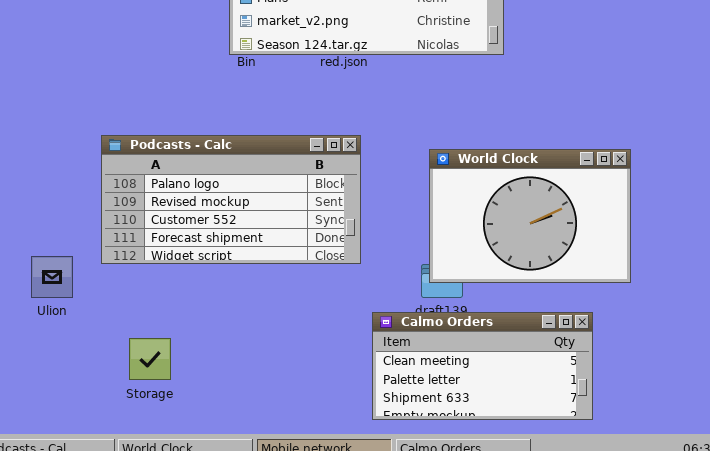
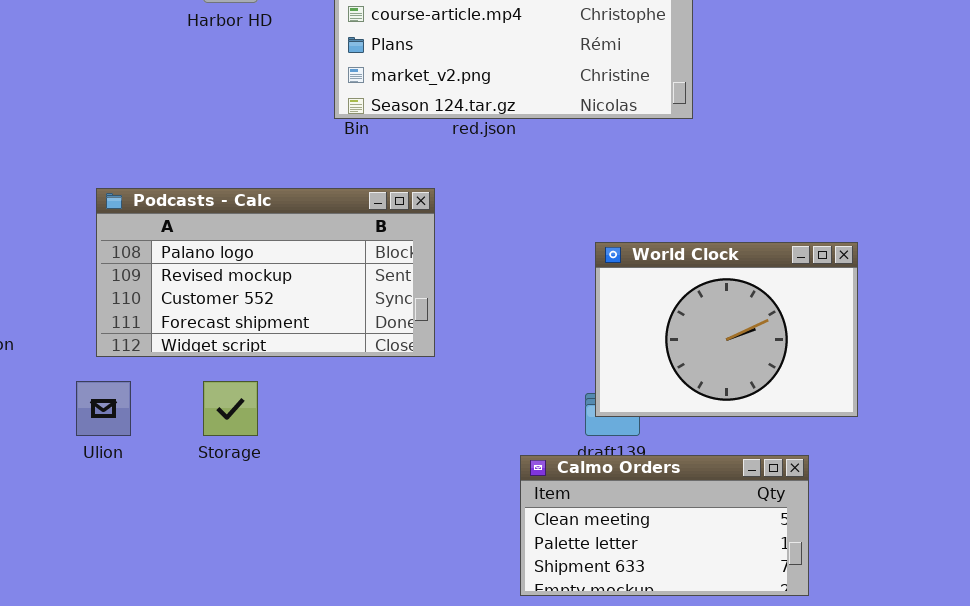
Podcasts - Calc: [101,135,361,264] -> [96,188,435,357], moved
Storage: [129,338,171,380] -> [203,381,258,436], moved

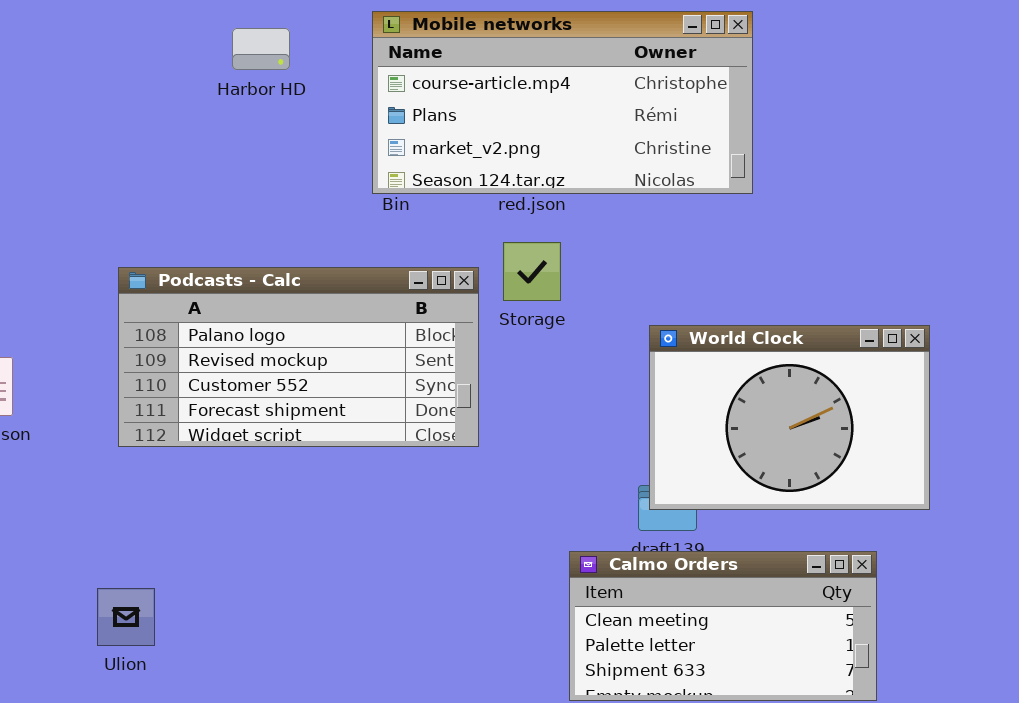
Ulion: [76,381,131,436] -> [97,588,155,646], moved
Storage: [203,381,258,436] -> [503,242,561,301], moved

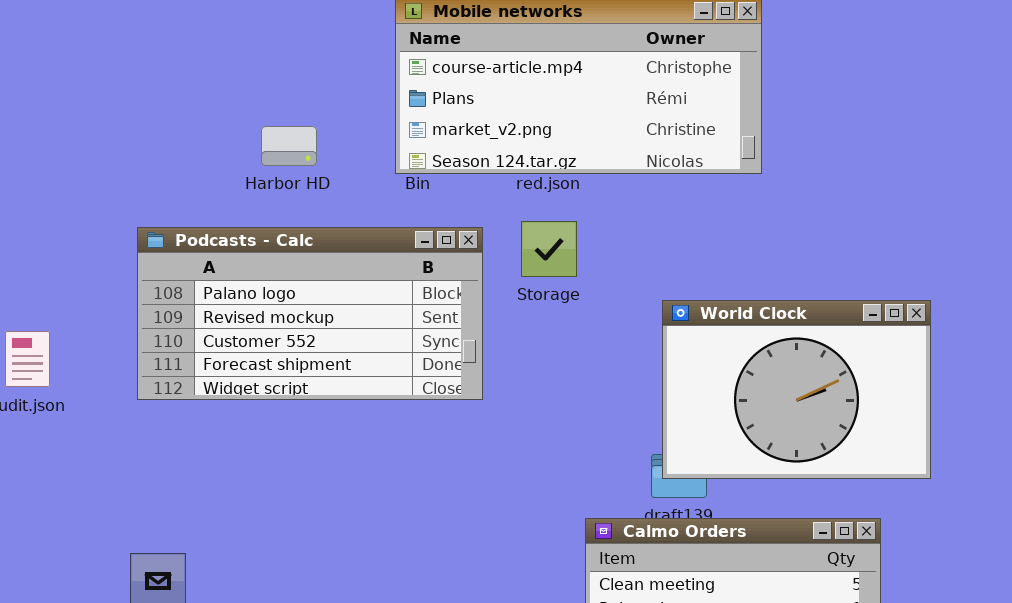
Harbor HD: [232,28,290,70] -> [261,126,317,166], moved
Podcasts - Calc: [118,267,479,447] -> [137,227,483,400], moved

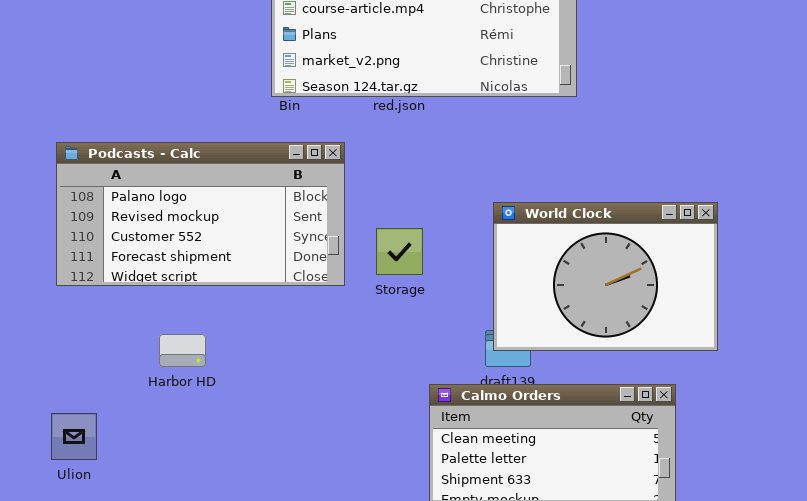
Harbor HD: [261,126,317,166] -> [159,334,206,367], moved
Storage: [521,221,577,277] -> [376,228,423,275], moved

